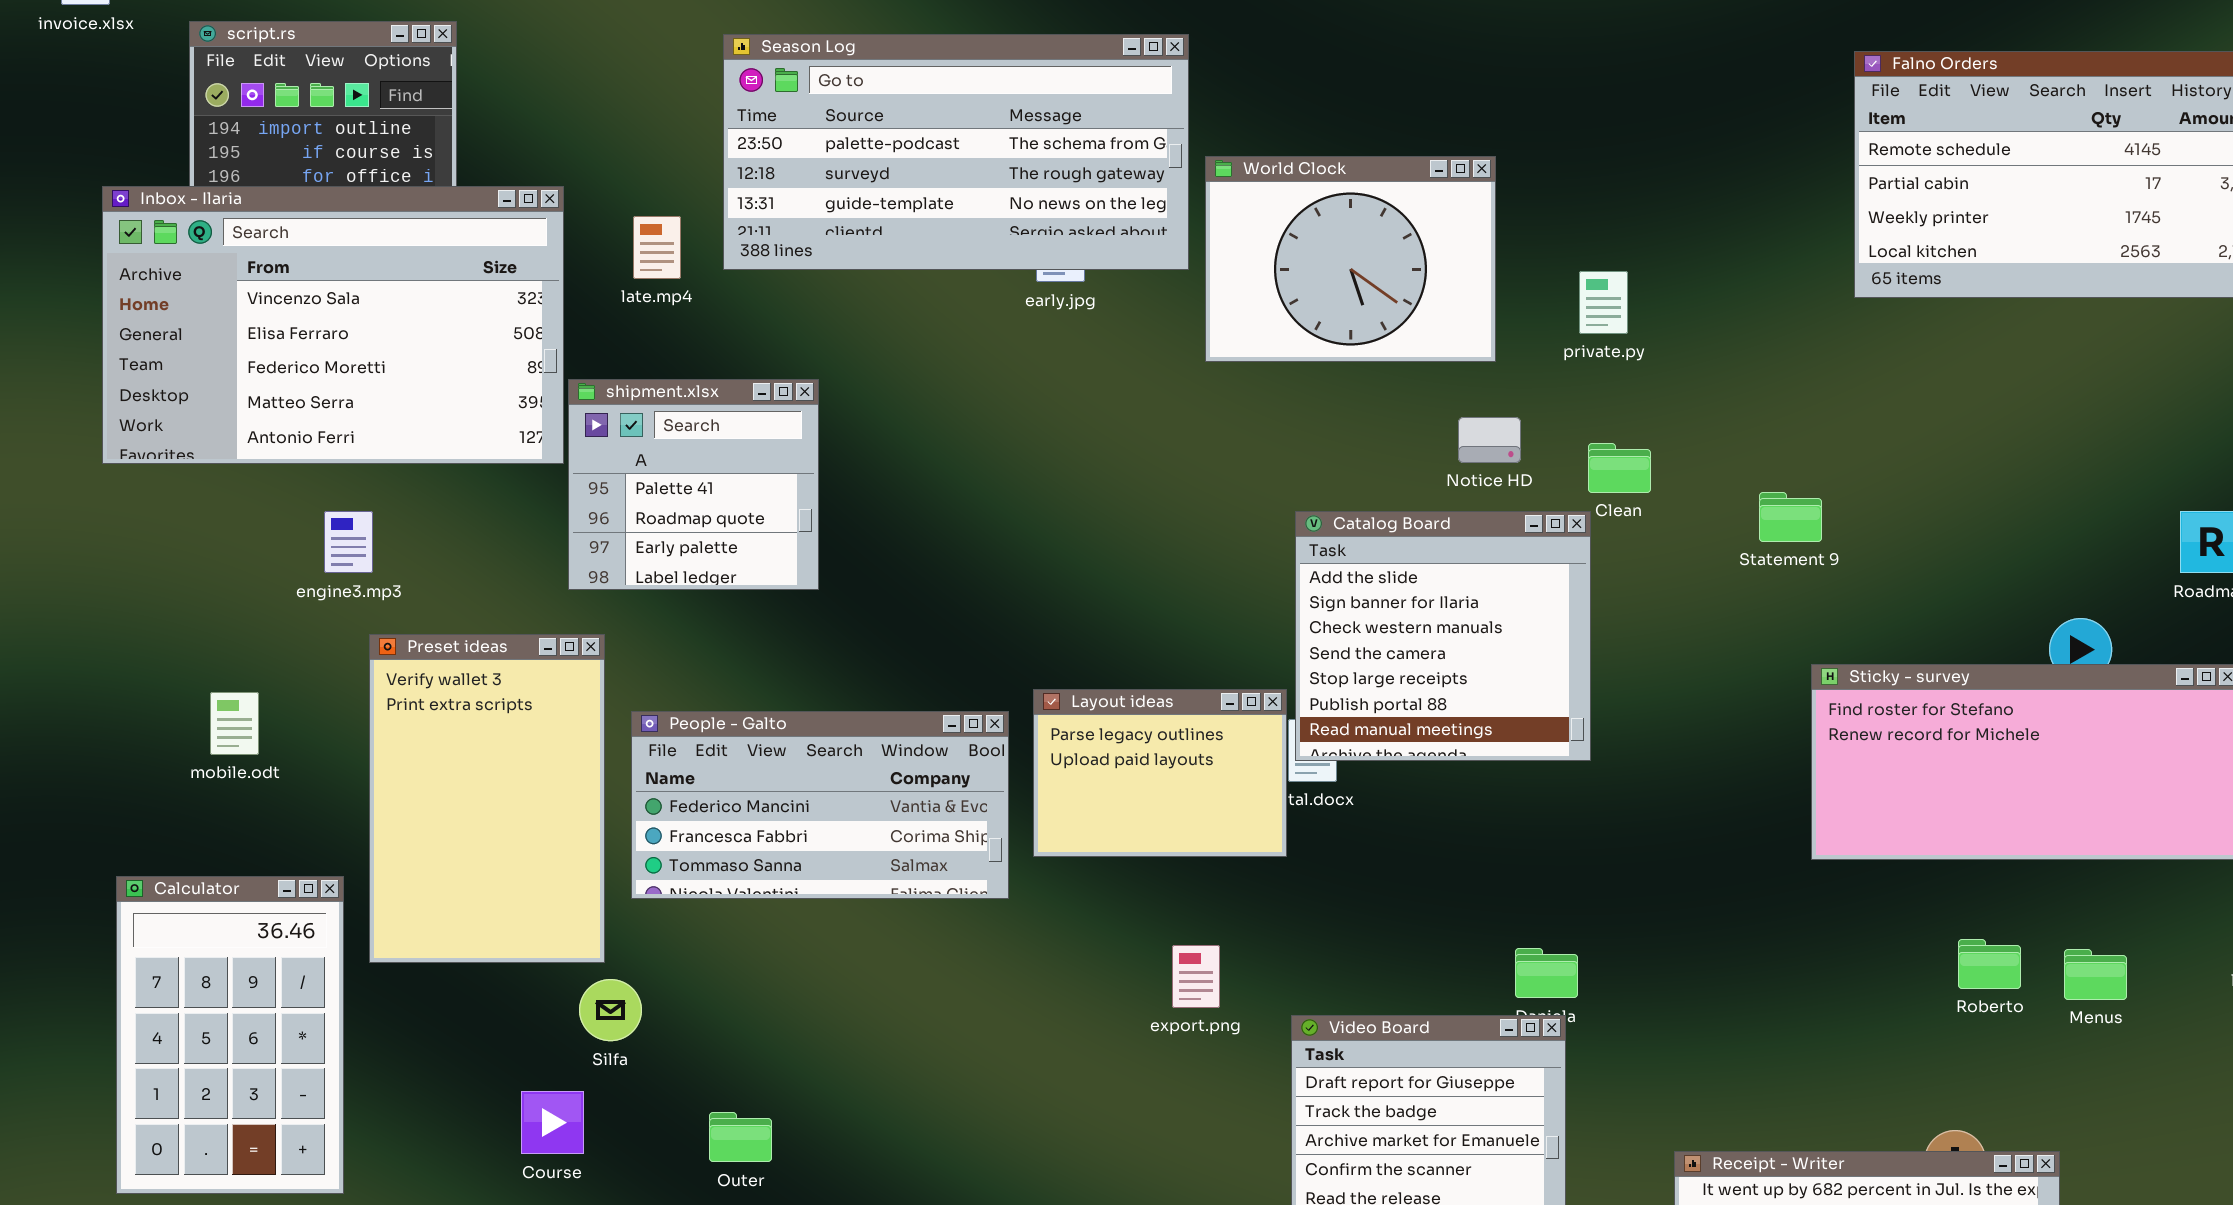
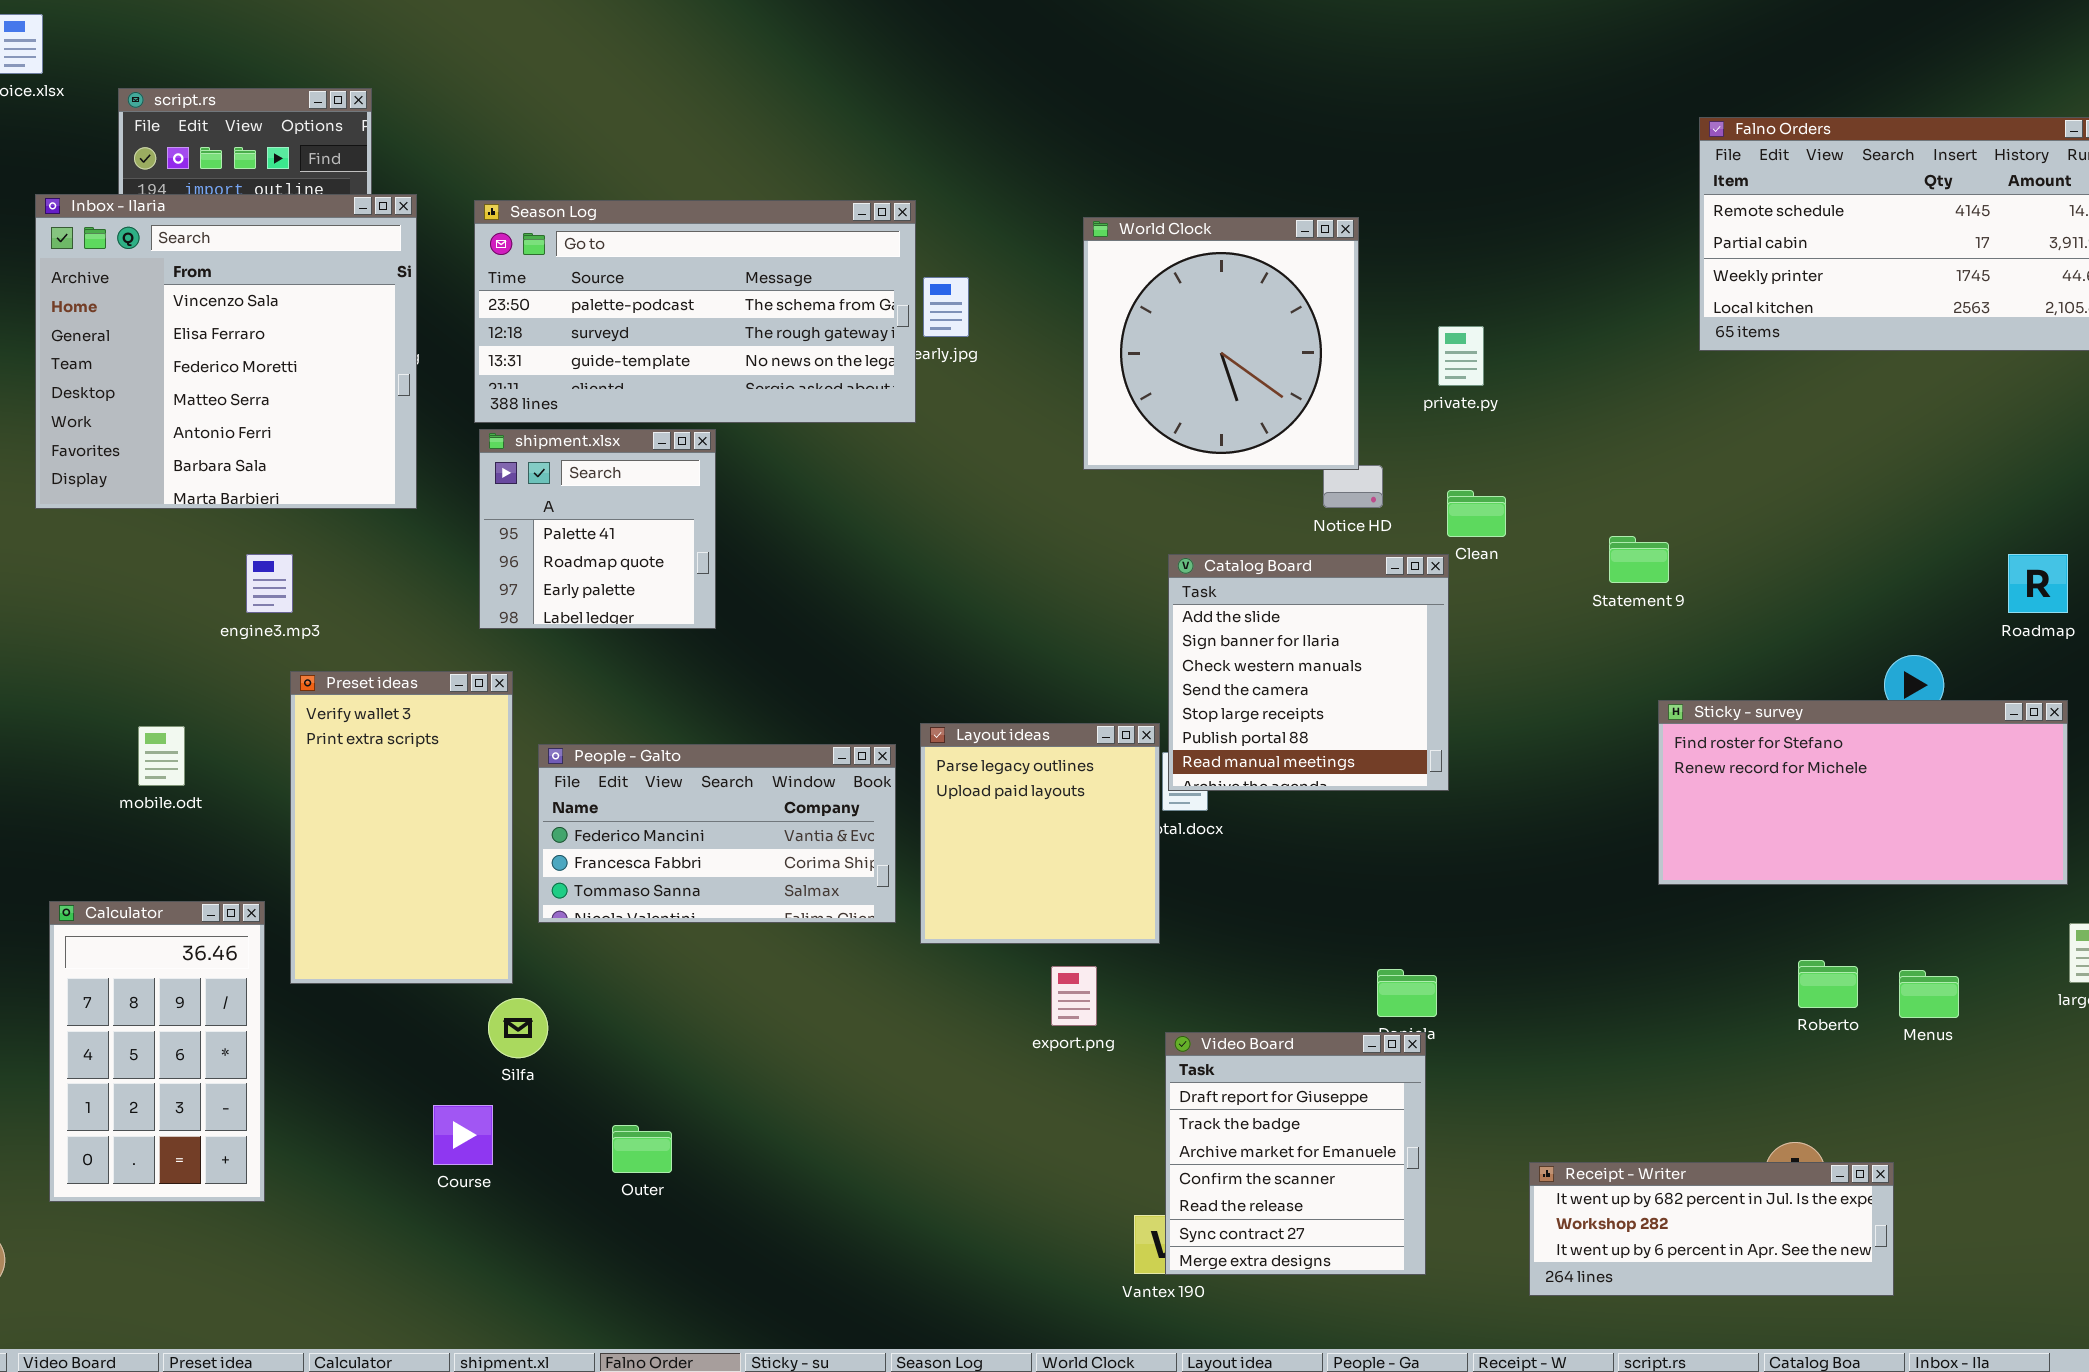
Season Log: [723,34,1189,270] -> [474,200,916,423], moved
World Clock: [1205,156,1496,362] -> [1083,217,1359,470], resized
Inbox - Ilaria: [102,186,564,464] -> [35,194,417,509], resized
Layout ideas: [1033,689,1287,857] -> [920,723,1160,944], resized

